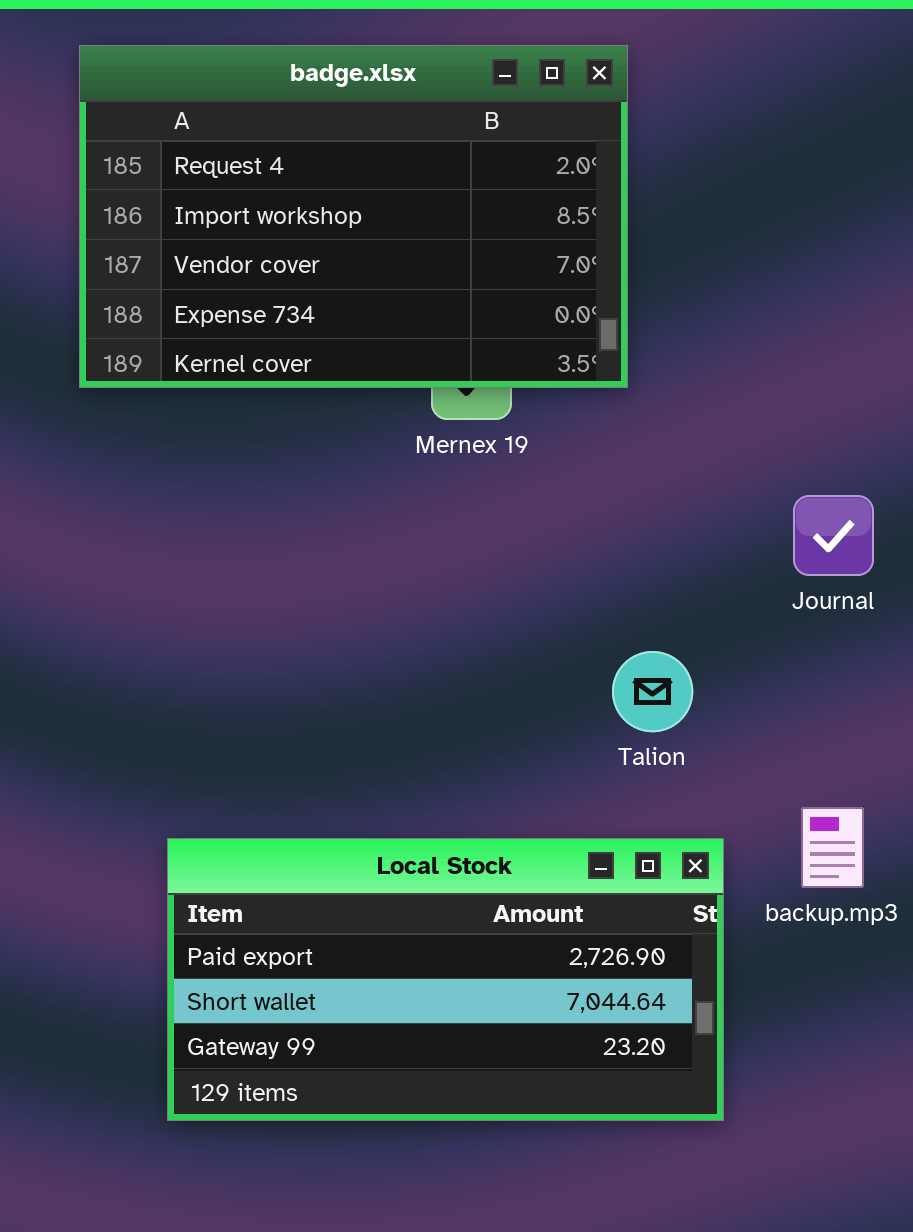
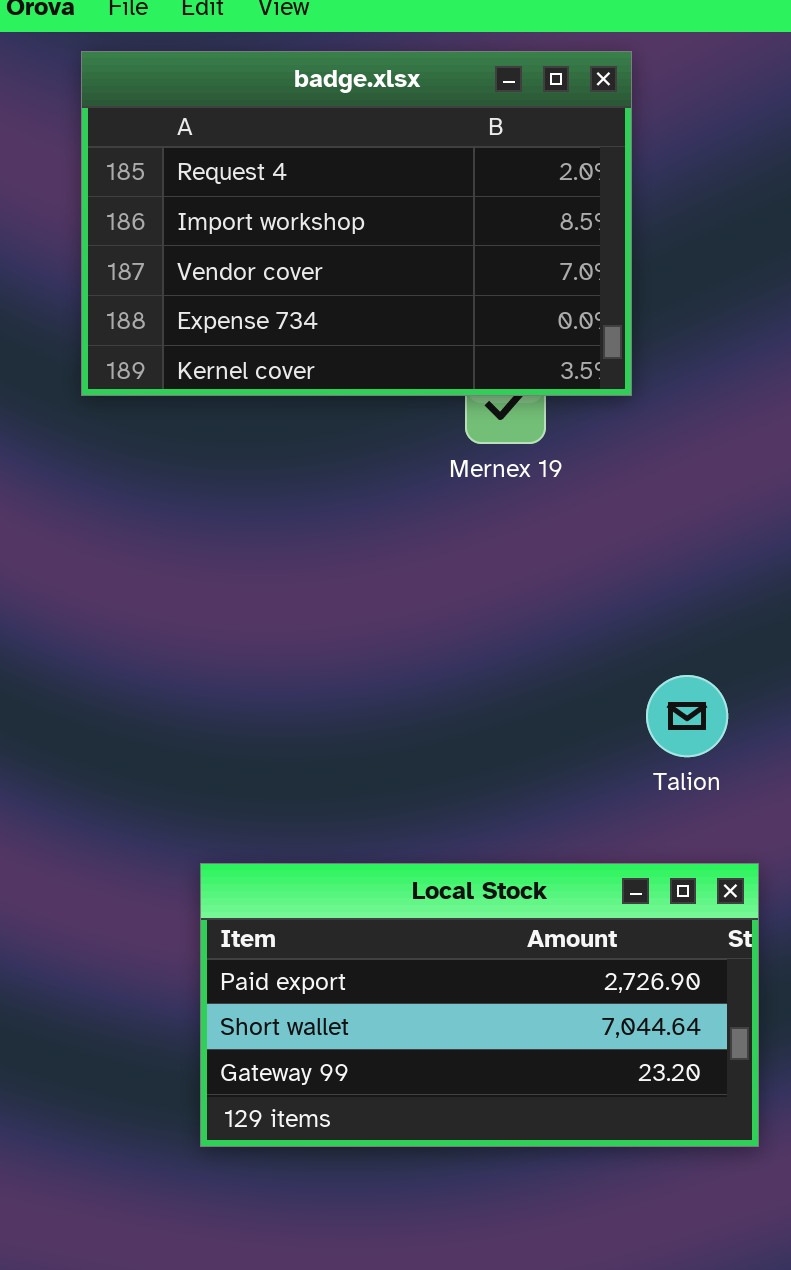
badge.xlsx: [79,45,628,388] -> [81,51,632,396], moved

